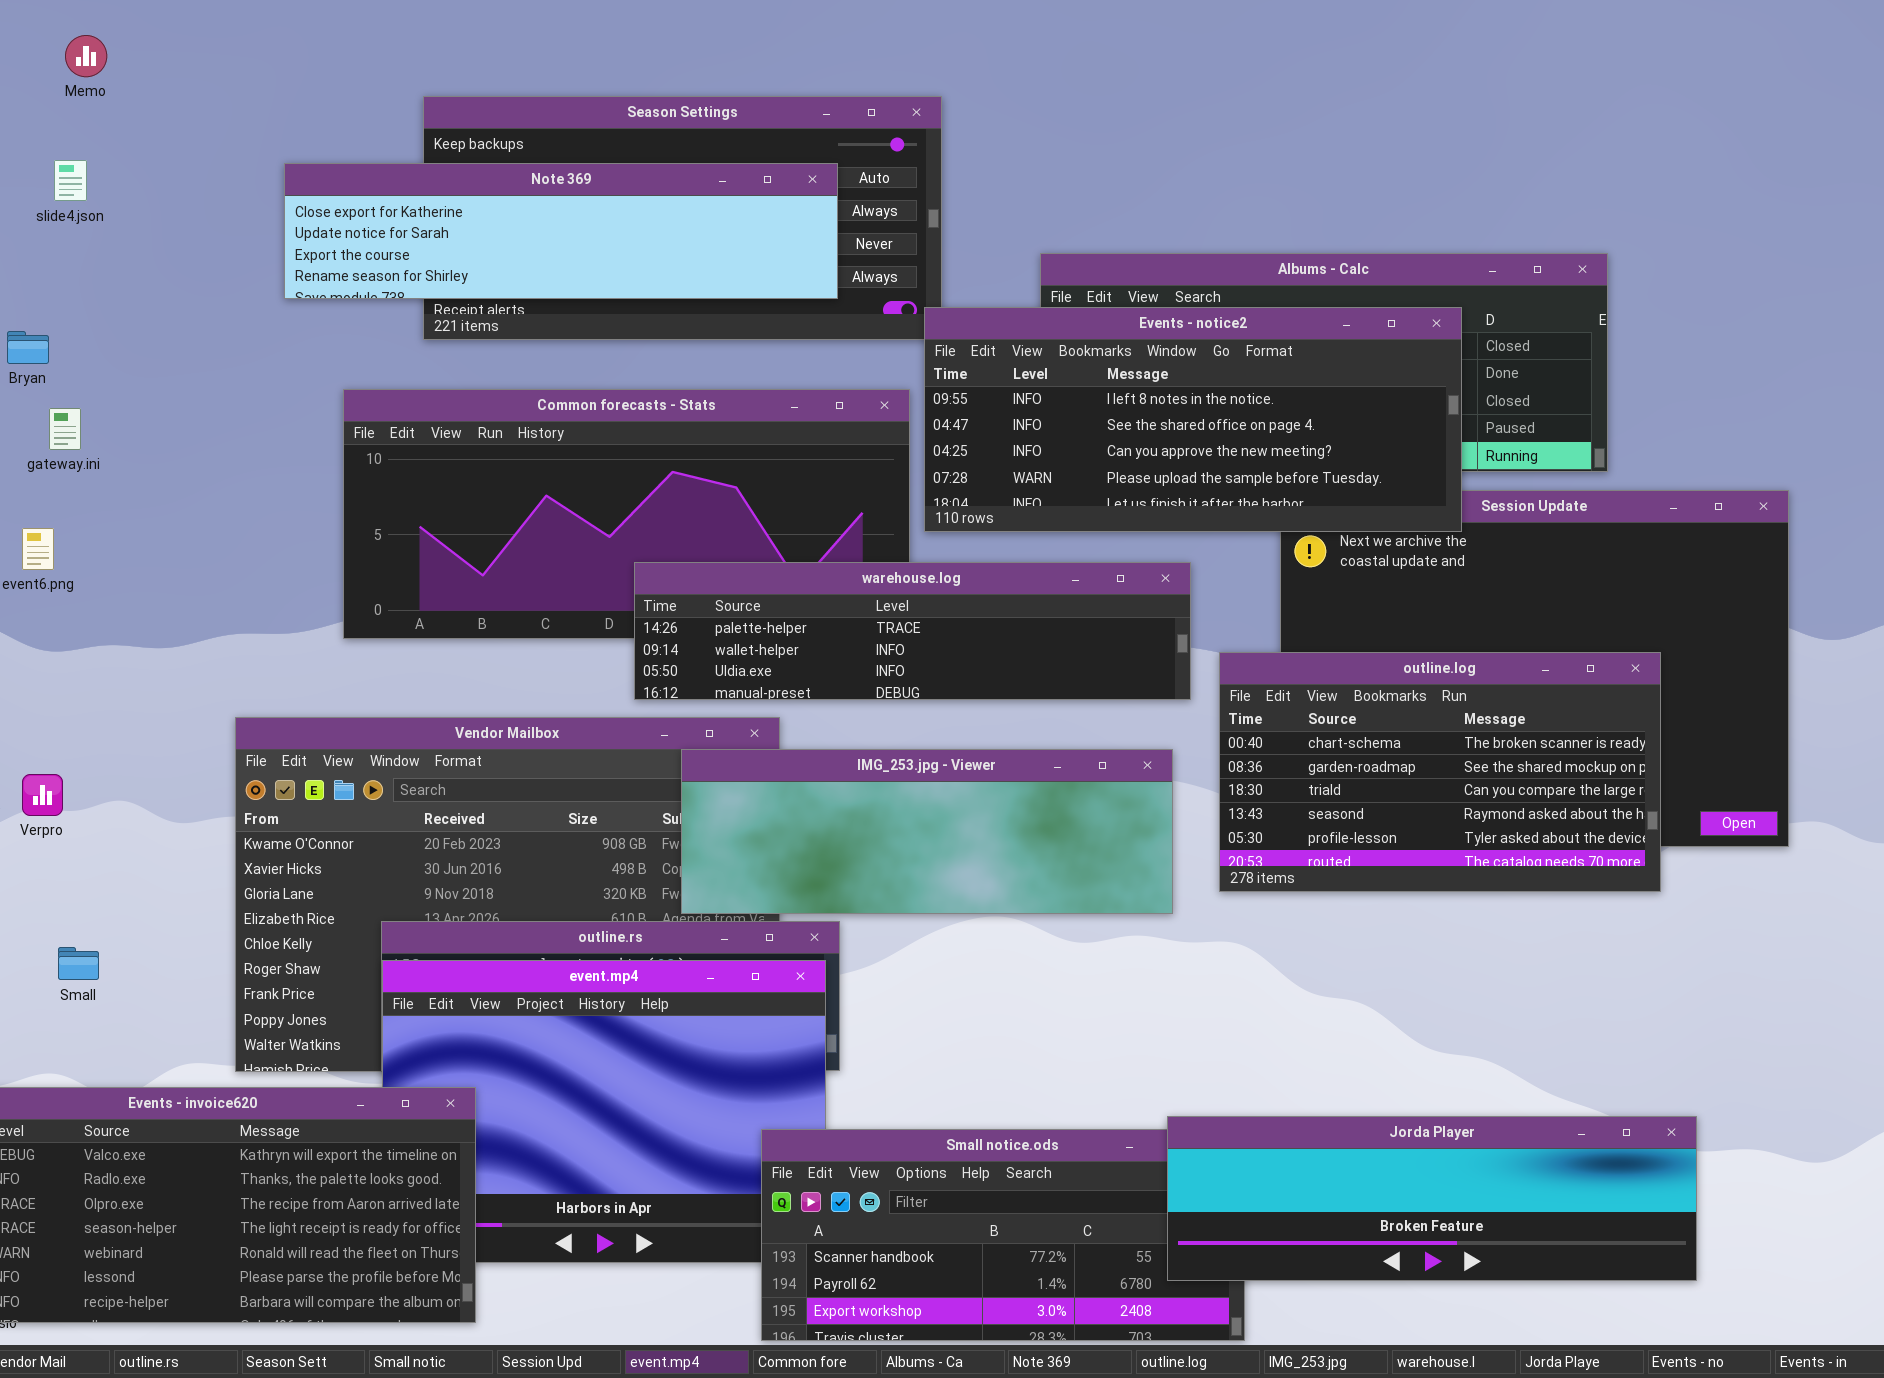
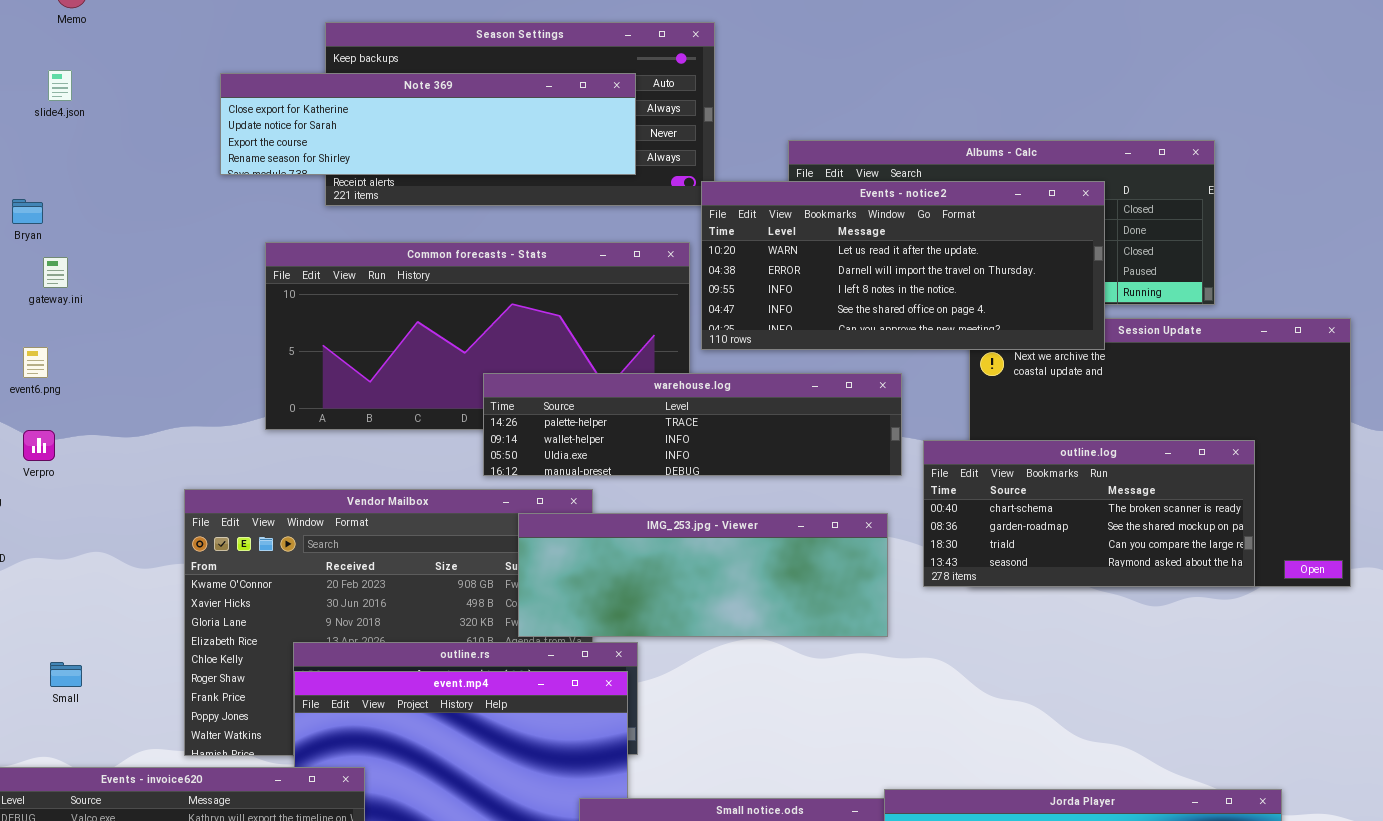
Events - notice2: [924,307,1462,532] -> [701,181,1105,350], scrolled up 2 rows
outline.log: [1219,652,1661,892] -> [923,440,1255,587], resized
Verpro: [22,774,63,816] -> [23,430,55,461], moved

